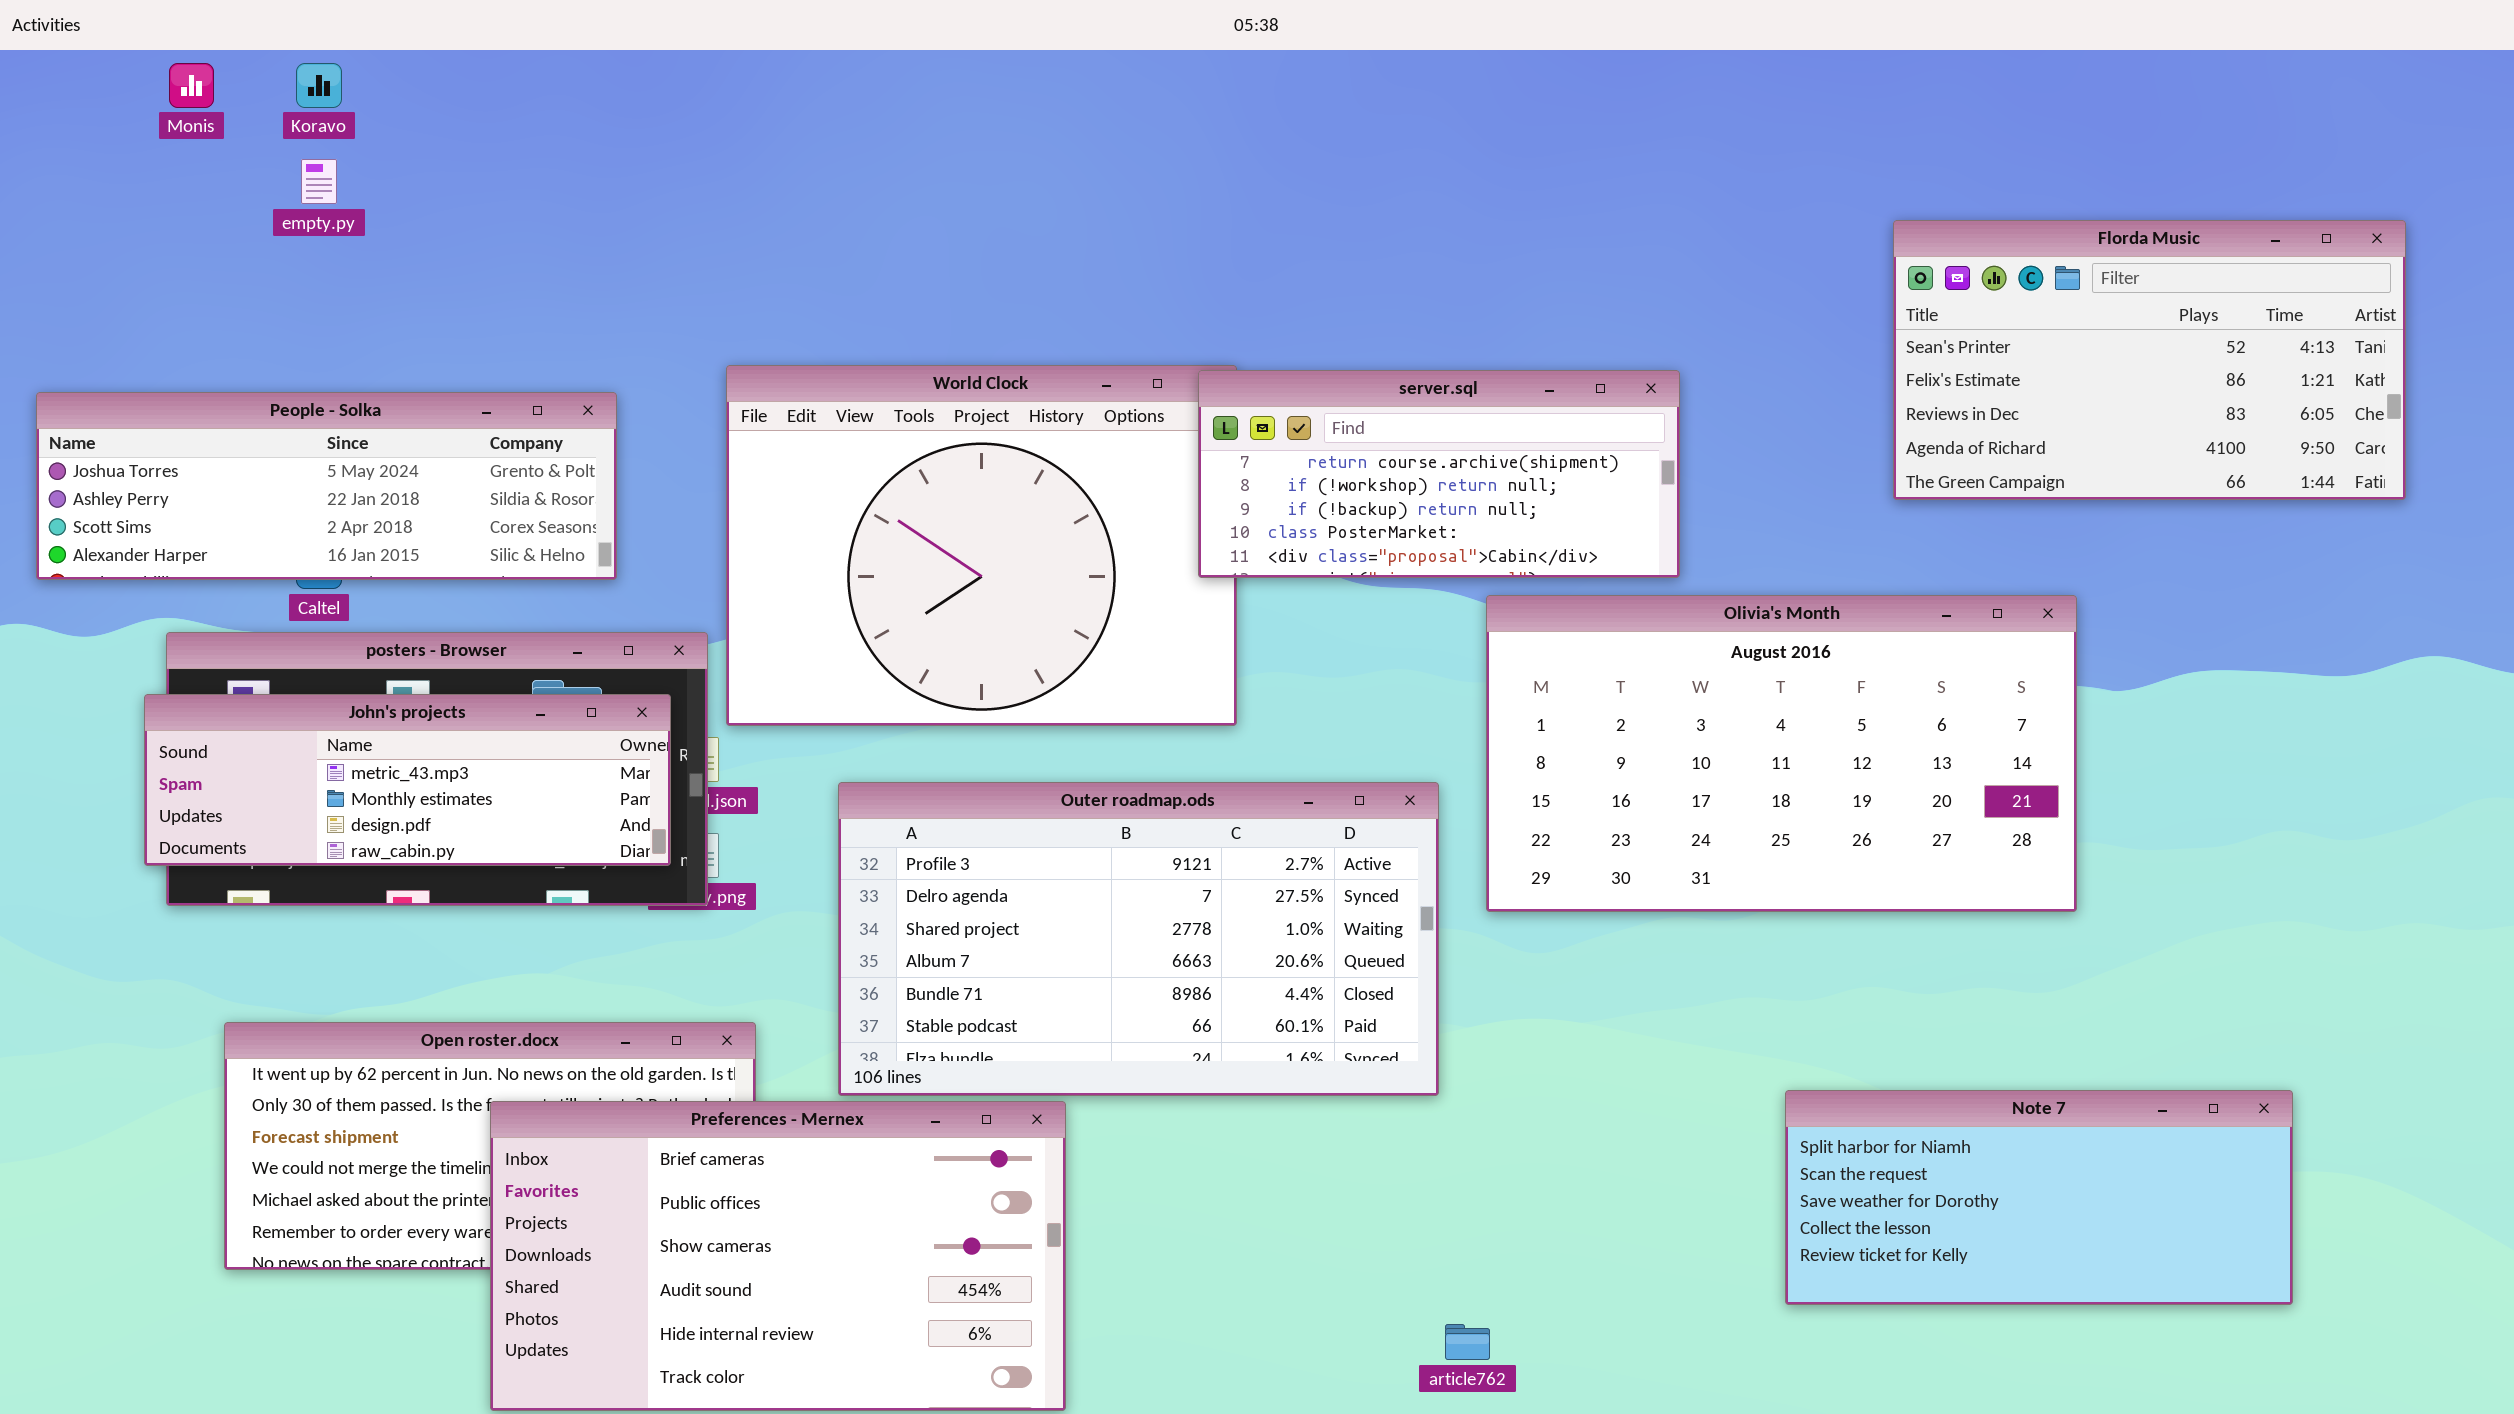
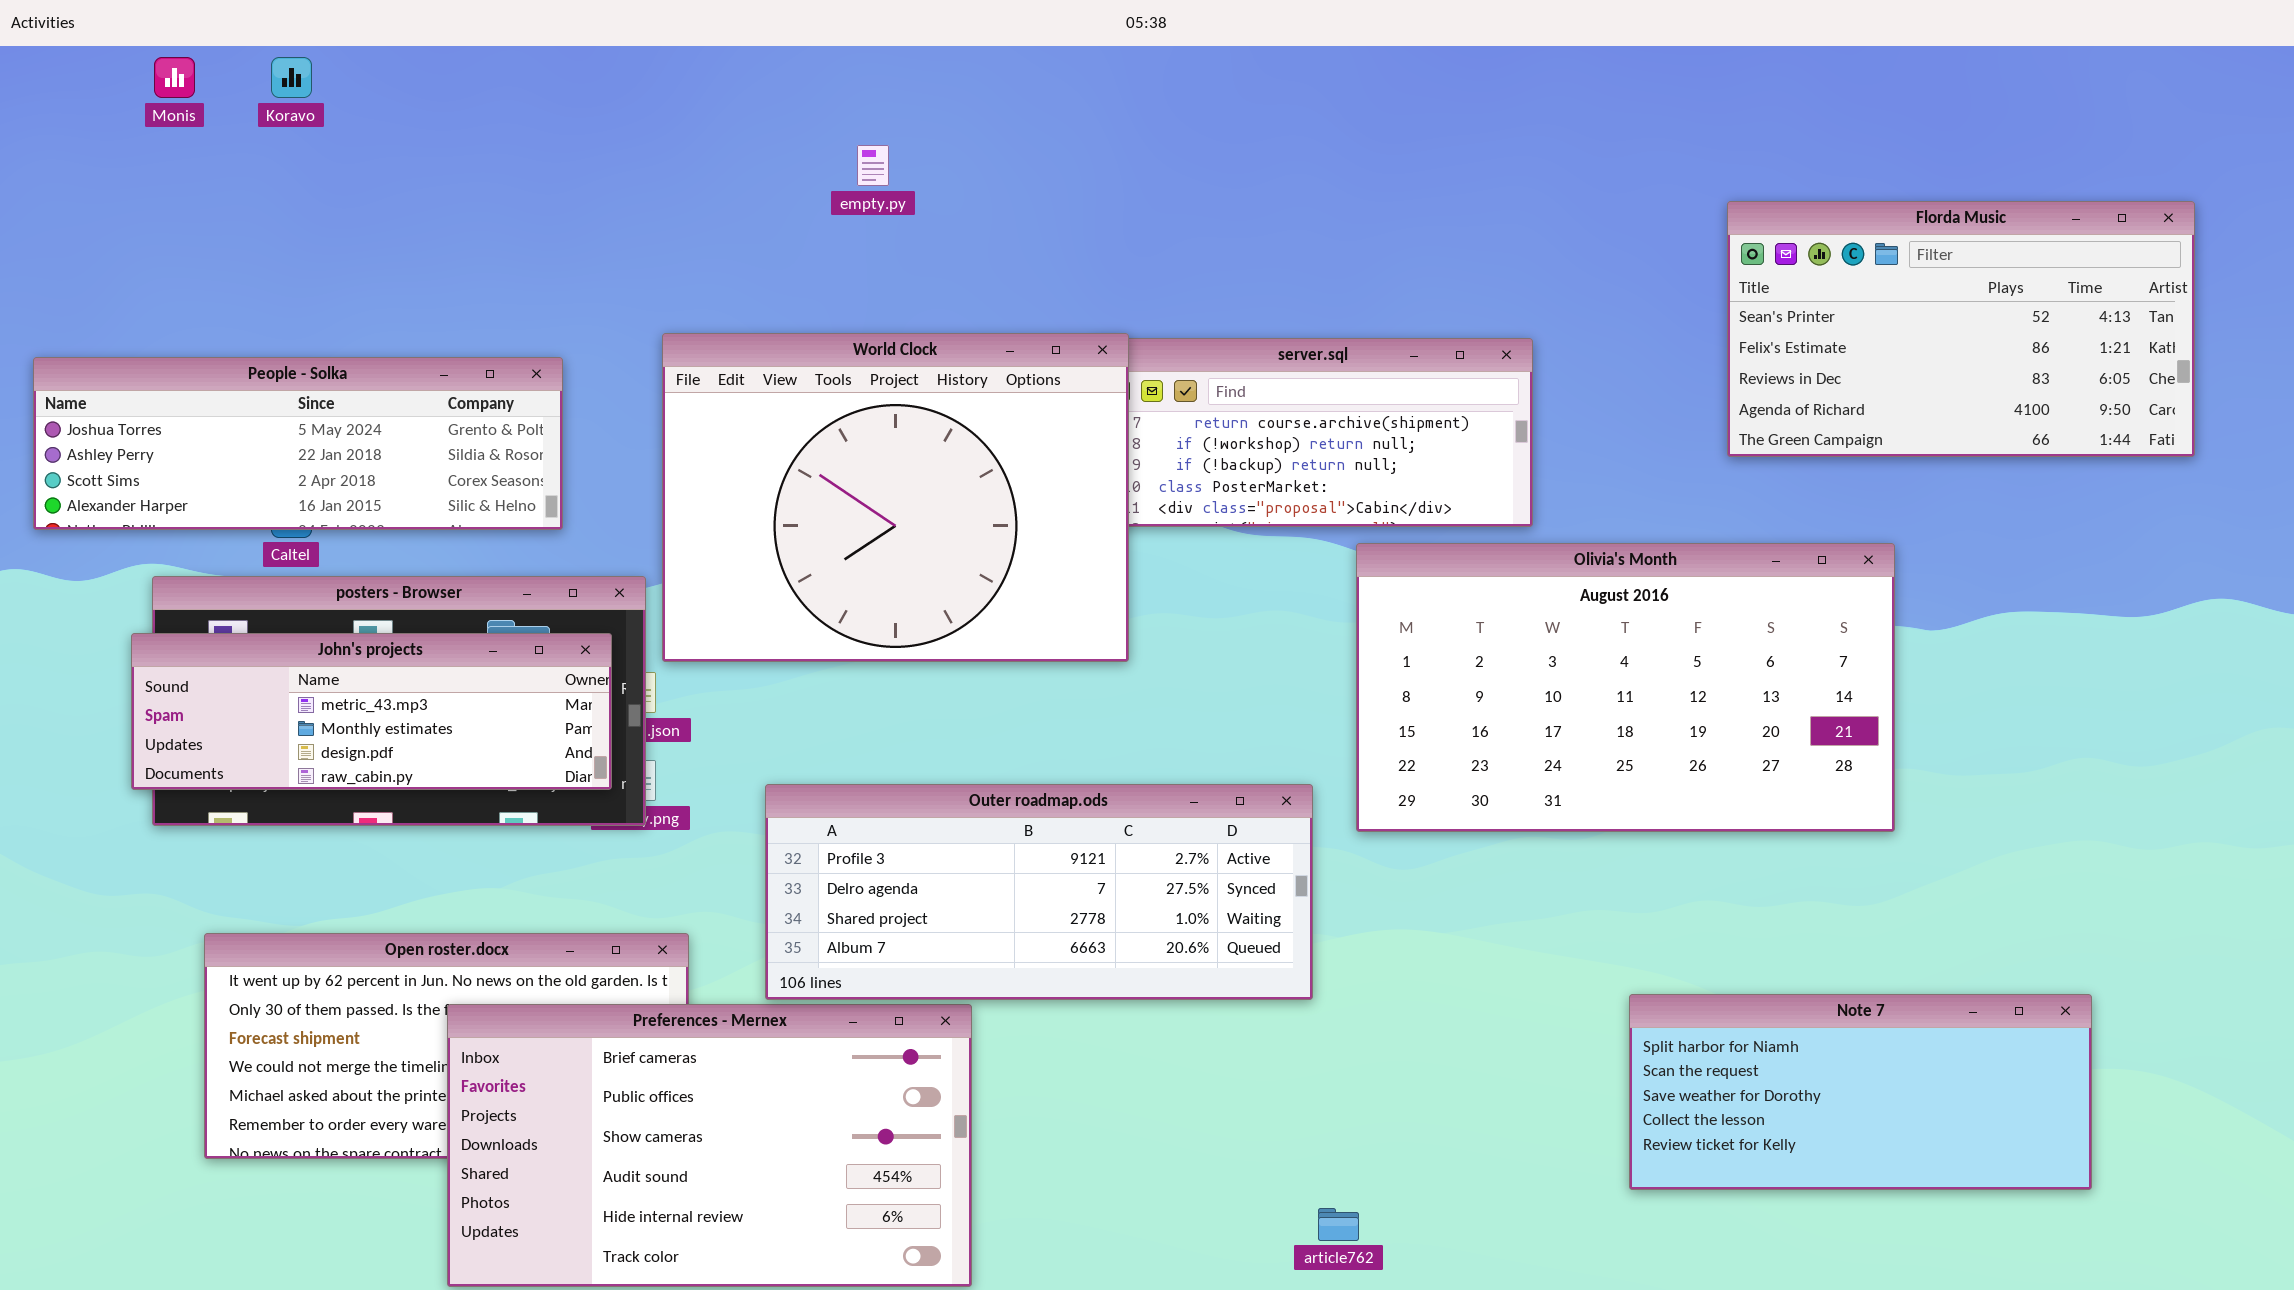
empty.py: [301,159,337,204] -> [857,145,889,186], moved
World Clock: [726,365,1237,726] -> [662,333,1129,662], raised
Outer roadmap.ods: [838,782,1439,1096] -> [765,784,1313,1000], resized

